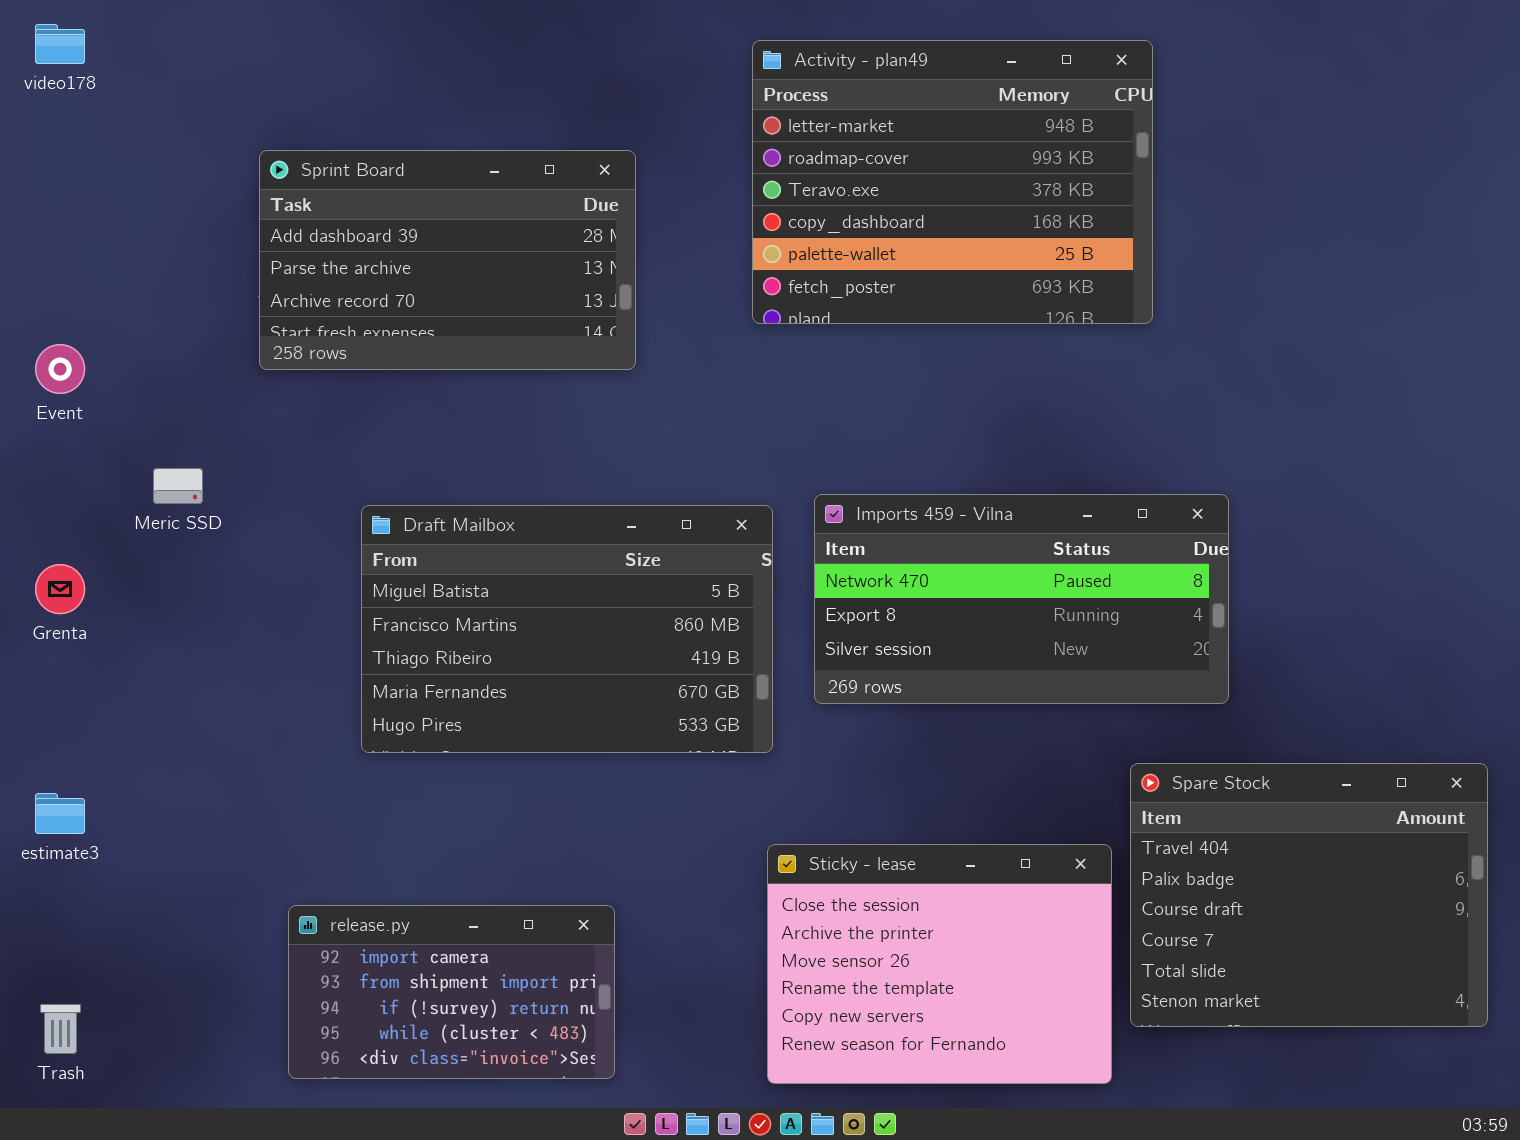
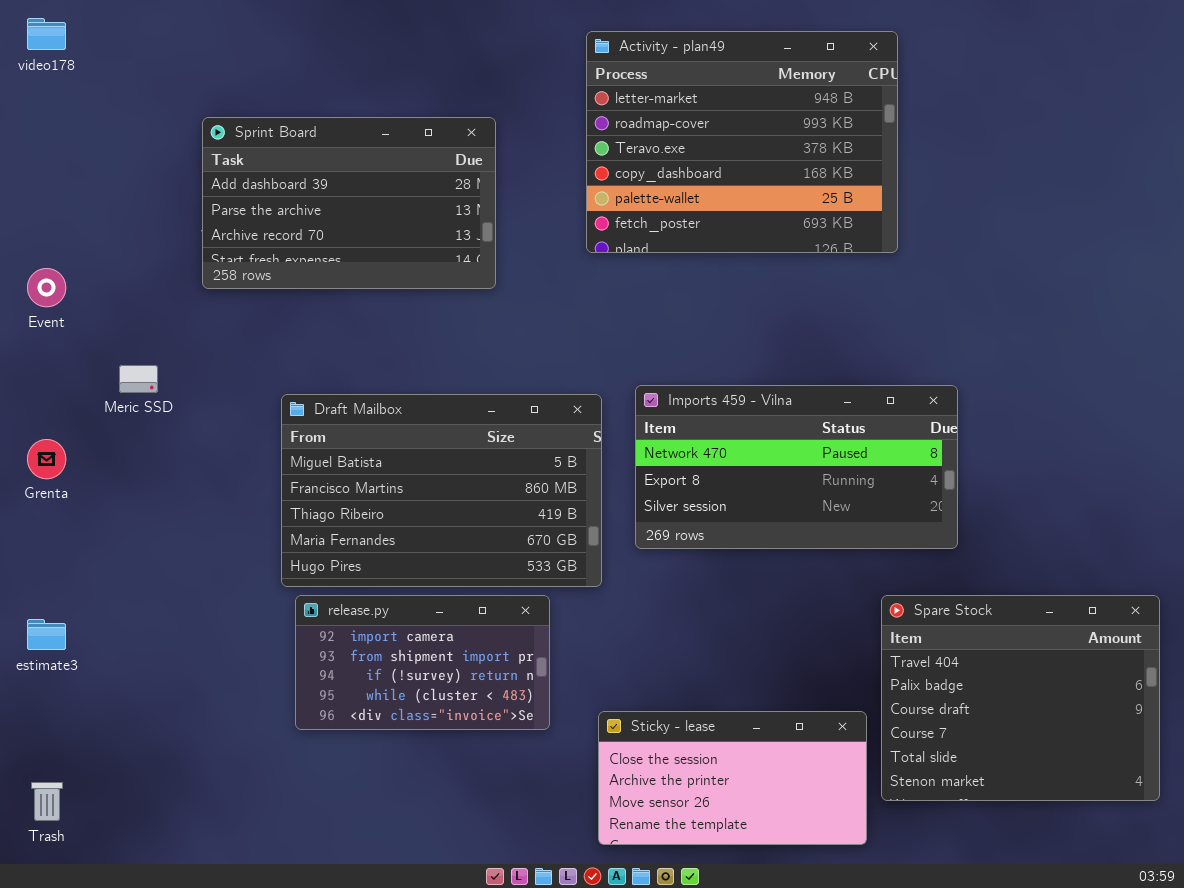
Sticky - lease: [767,844,1112,1084] -> [598,711,867,845], resized
release.py: [288,905,615,1079] -> [295,595,550,730], moved

